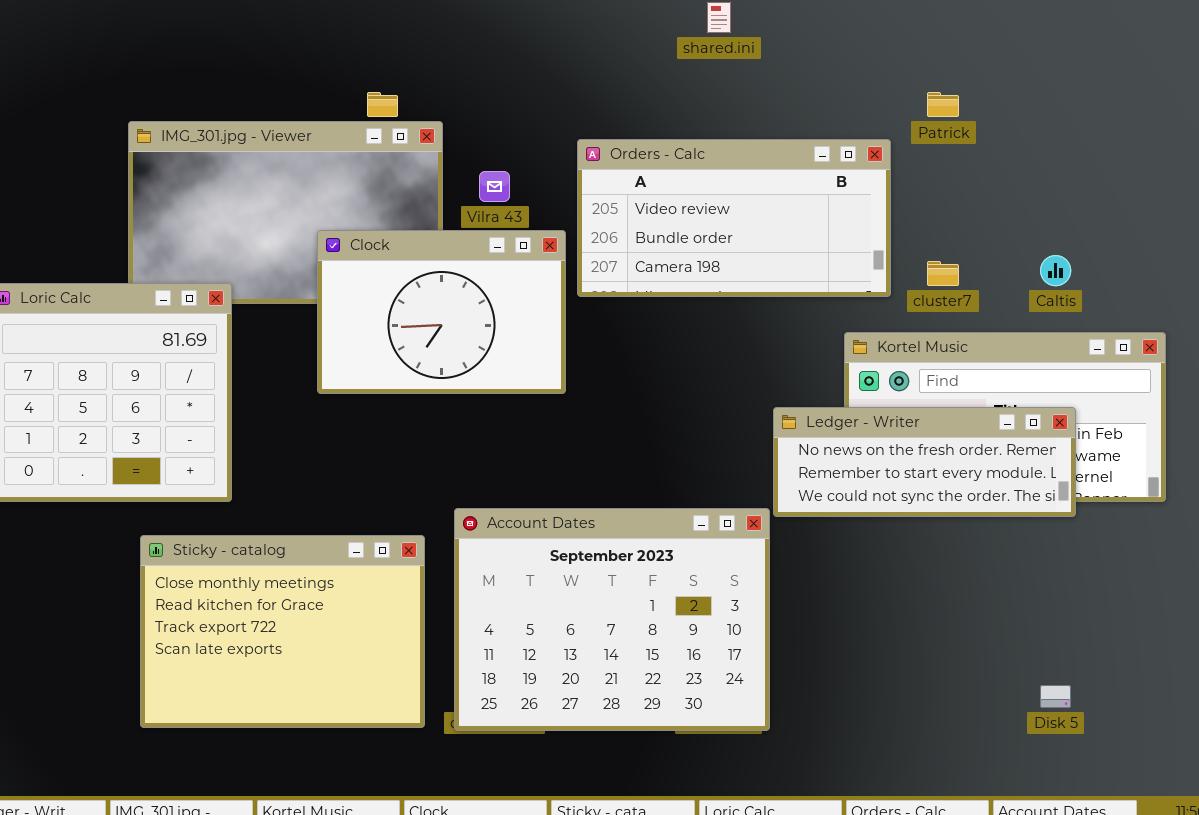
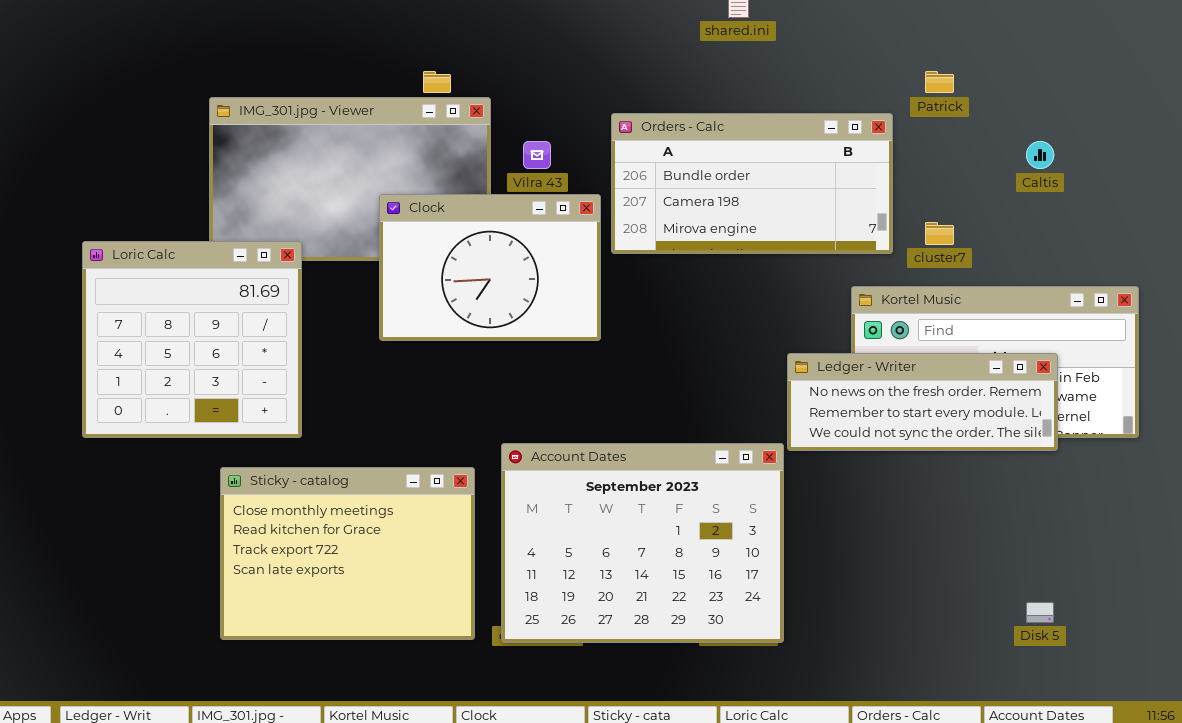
Orders - Calc: [577,139,891,297] -> [611,113,893,254], scrolled down 1 row
Caltis: [1040,255,1071,286] -> [1026,141,1054,169], moved

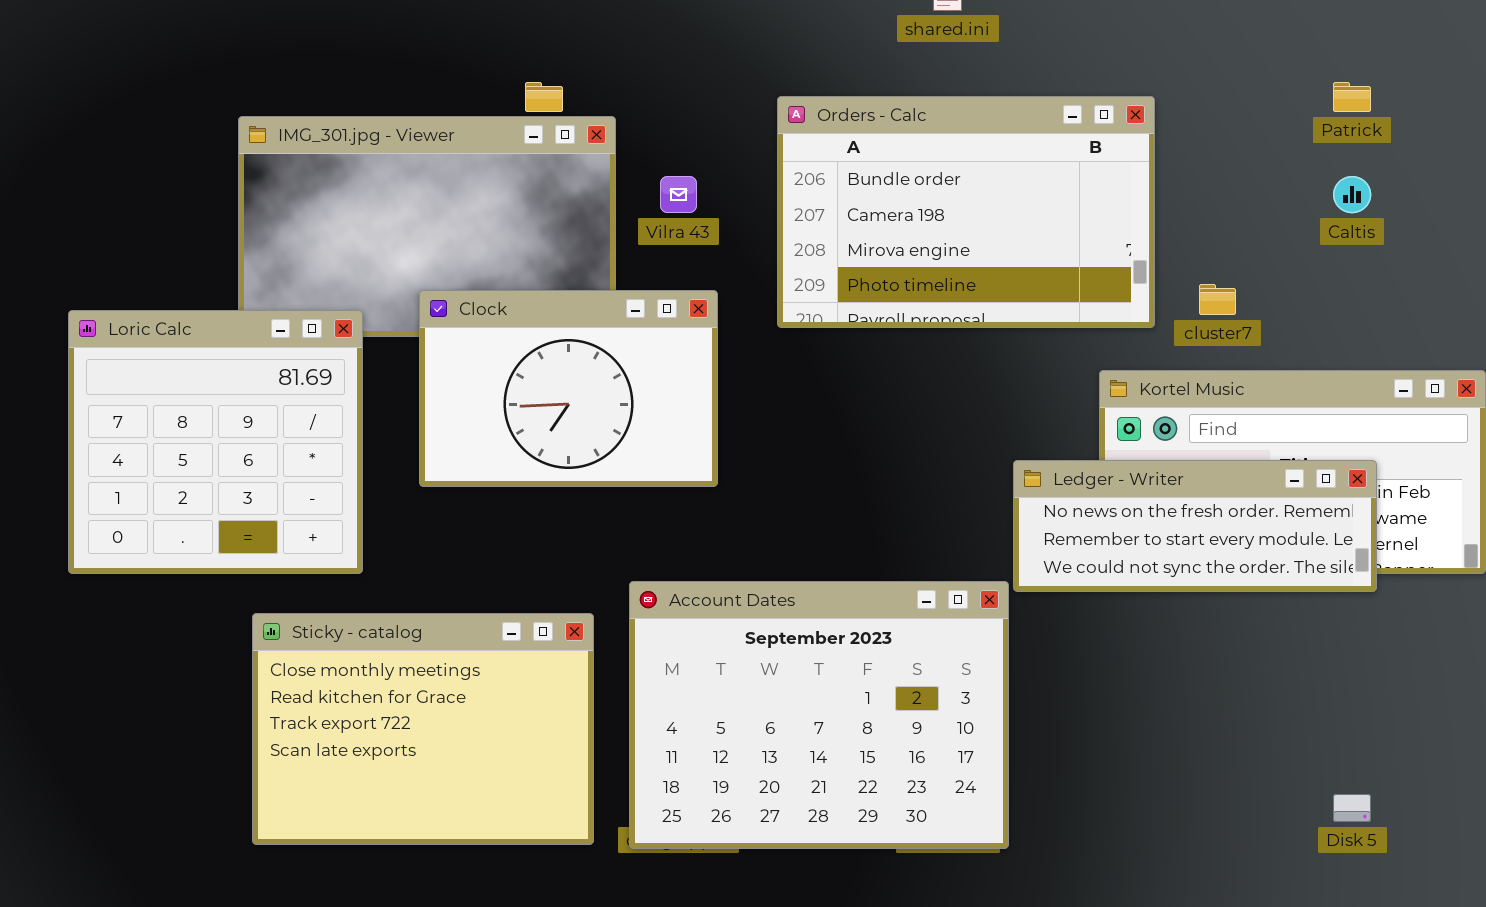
Patrick: [925,71,954,93] -> [1333,82,1371,112], moved
Orders - Calc: [611,113,893,254] -> [777,96,1155,328], resized
Clock: [379,194,601,341] -> [419,290,718,487], moved

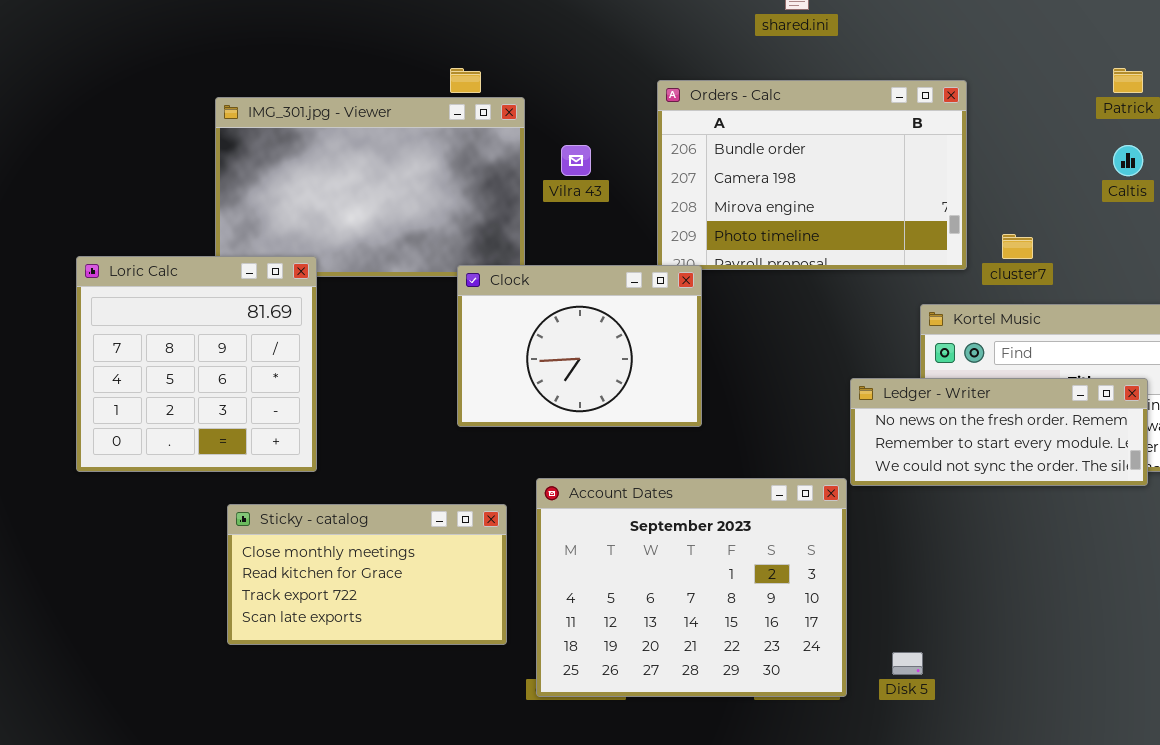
Clock: [419,290,718,487] -> [457,265,702,427], moved
Sticky - catalog: [252,613,594,845] -> [227,504,507,645], resized
Disk 5: [1333,794,1371,822] -> [892,652,923,675], moved

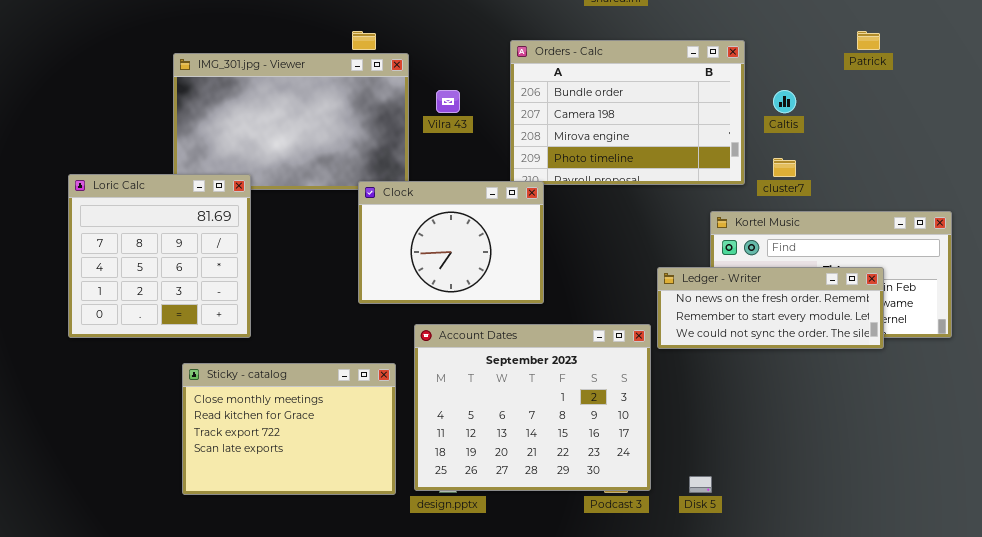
Caltis: [1113,145,1143,176] -> [773,90,796,113], moved
Account Dates: [536,478,847,697] -> [414,324,651,491], moved
Sticky - catalog: [227,504,507,645] -> [182,363,396,495], resized

